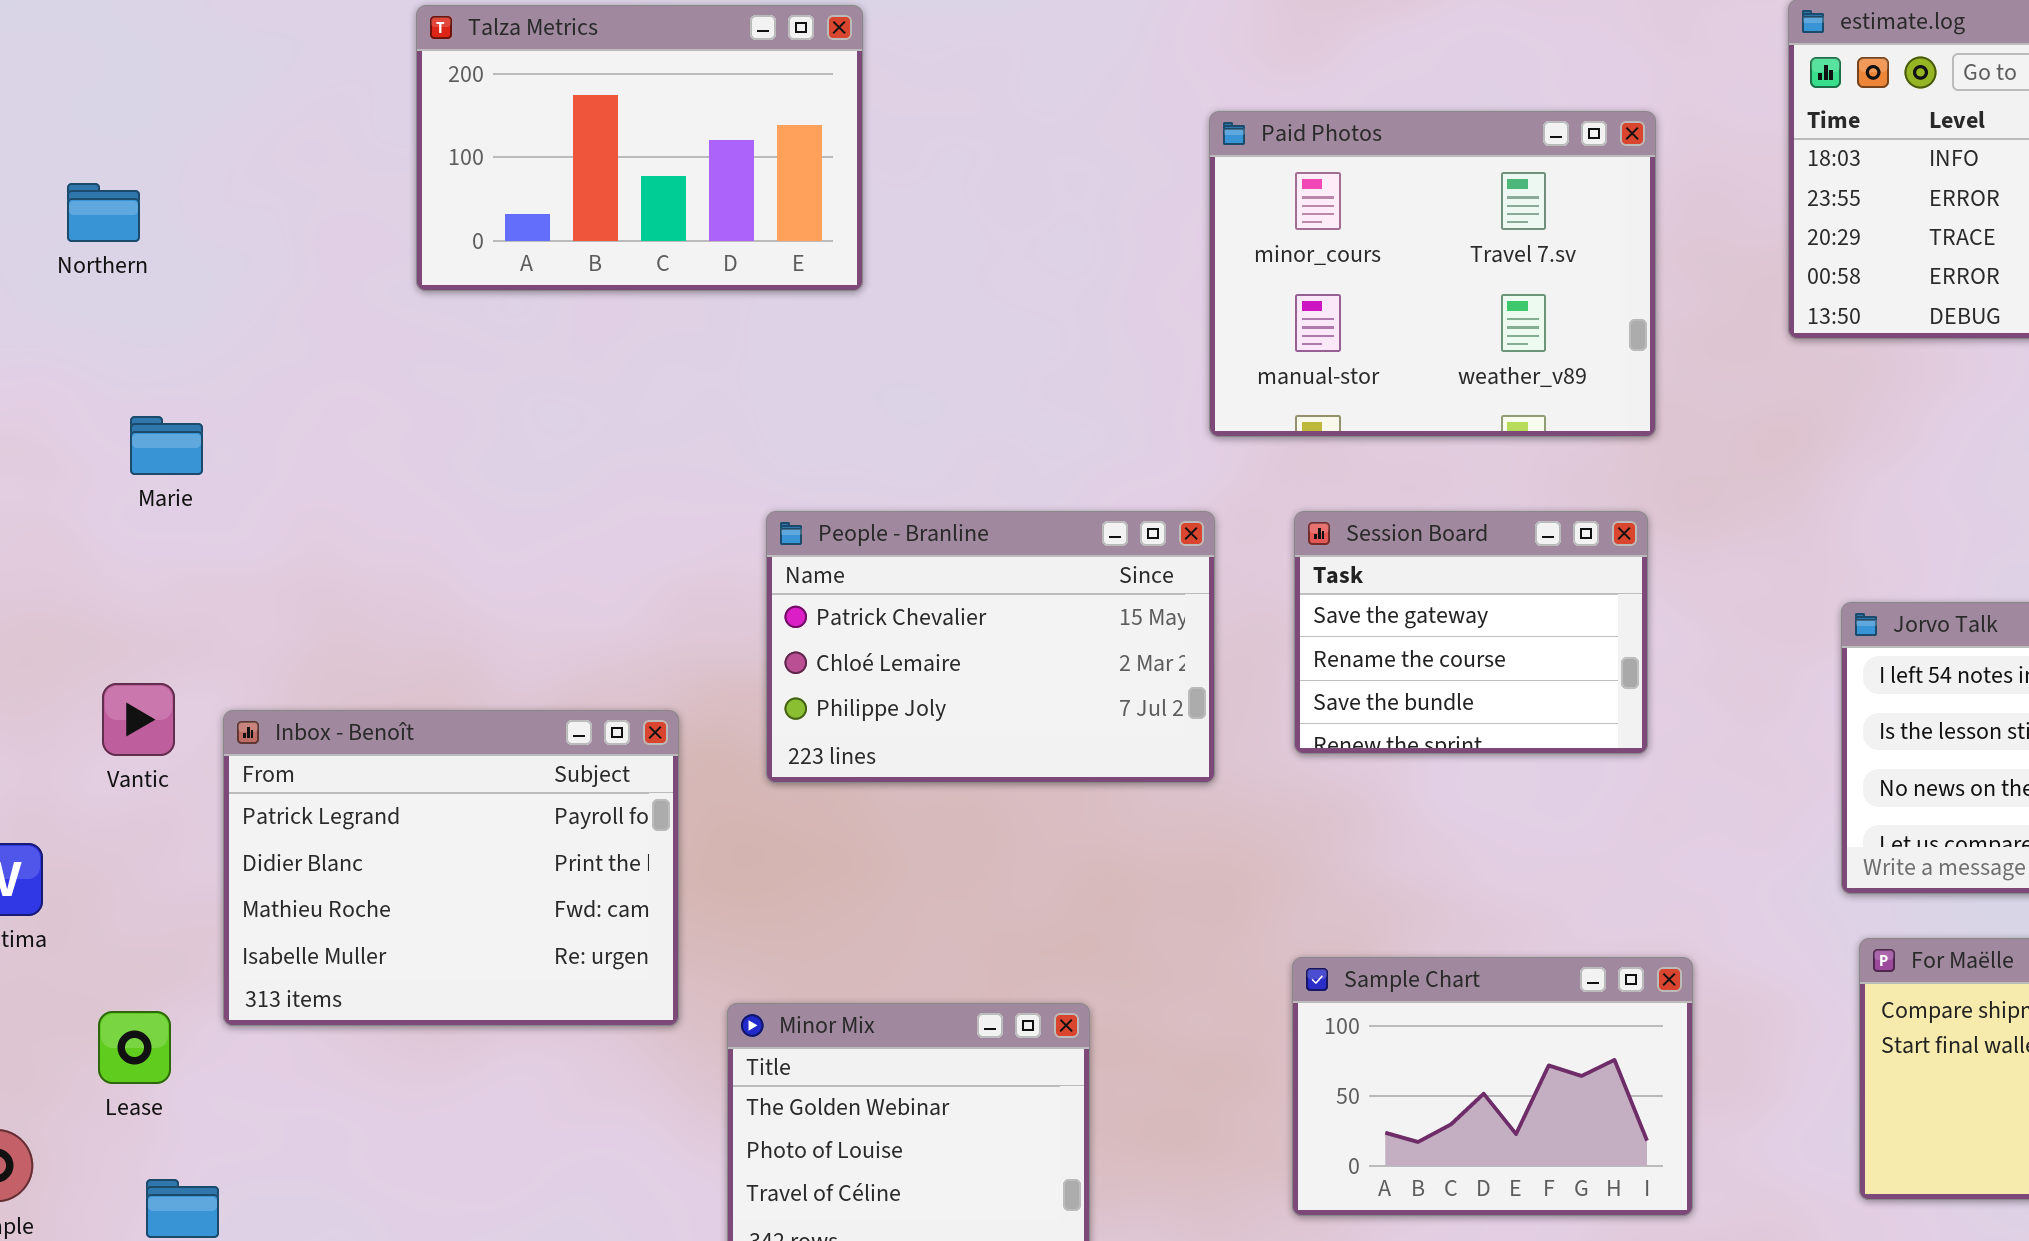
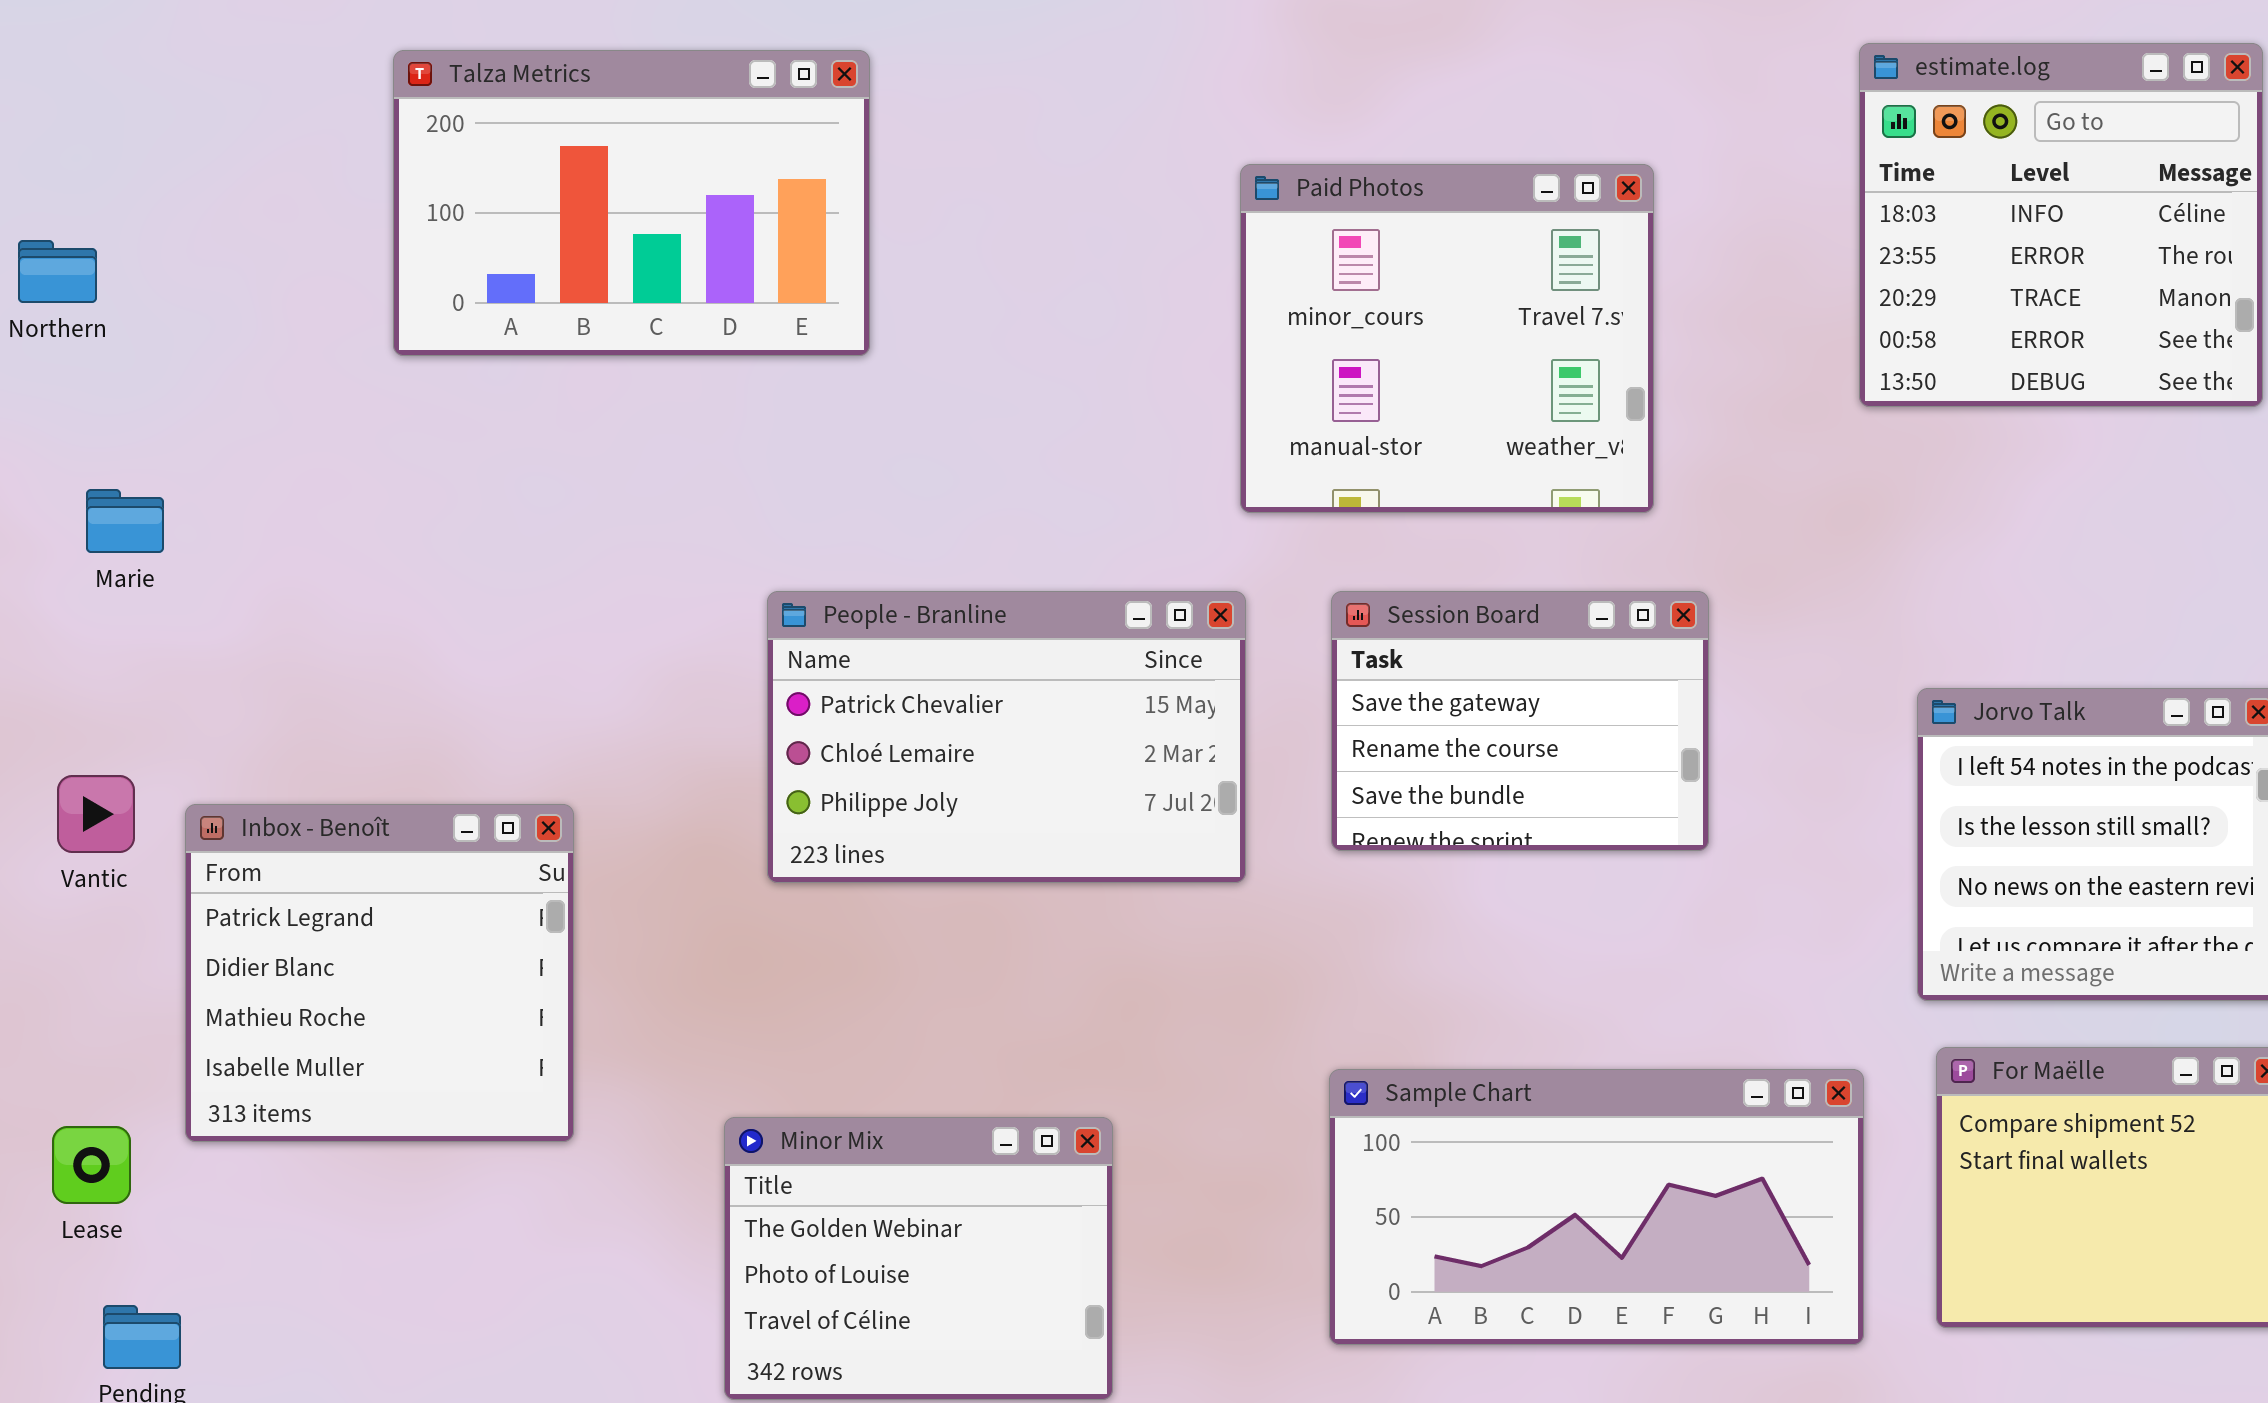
Paid Photos: [1209,111,1656,437] -> [1240,164,1654,513], resized
Inbox - Benoît: [223,710,679,1026] -> [185,804,574,1142], resized
Sample Chart: [1292,957,1693,1216] -> [1329,1069,1864,1345], resized

